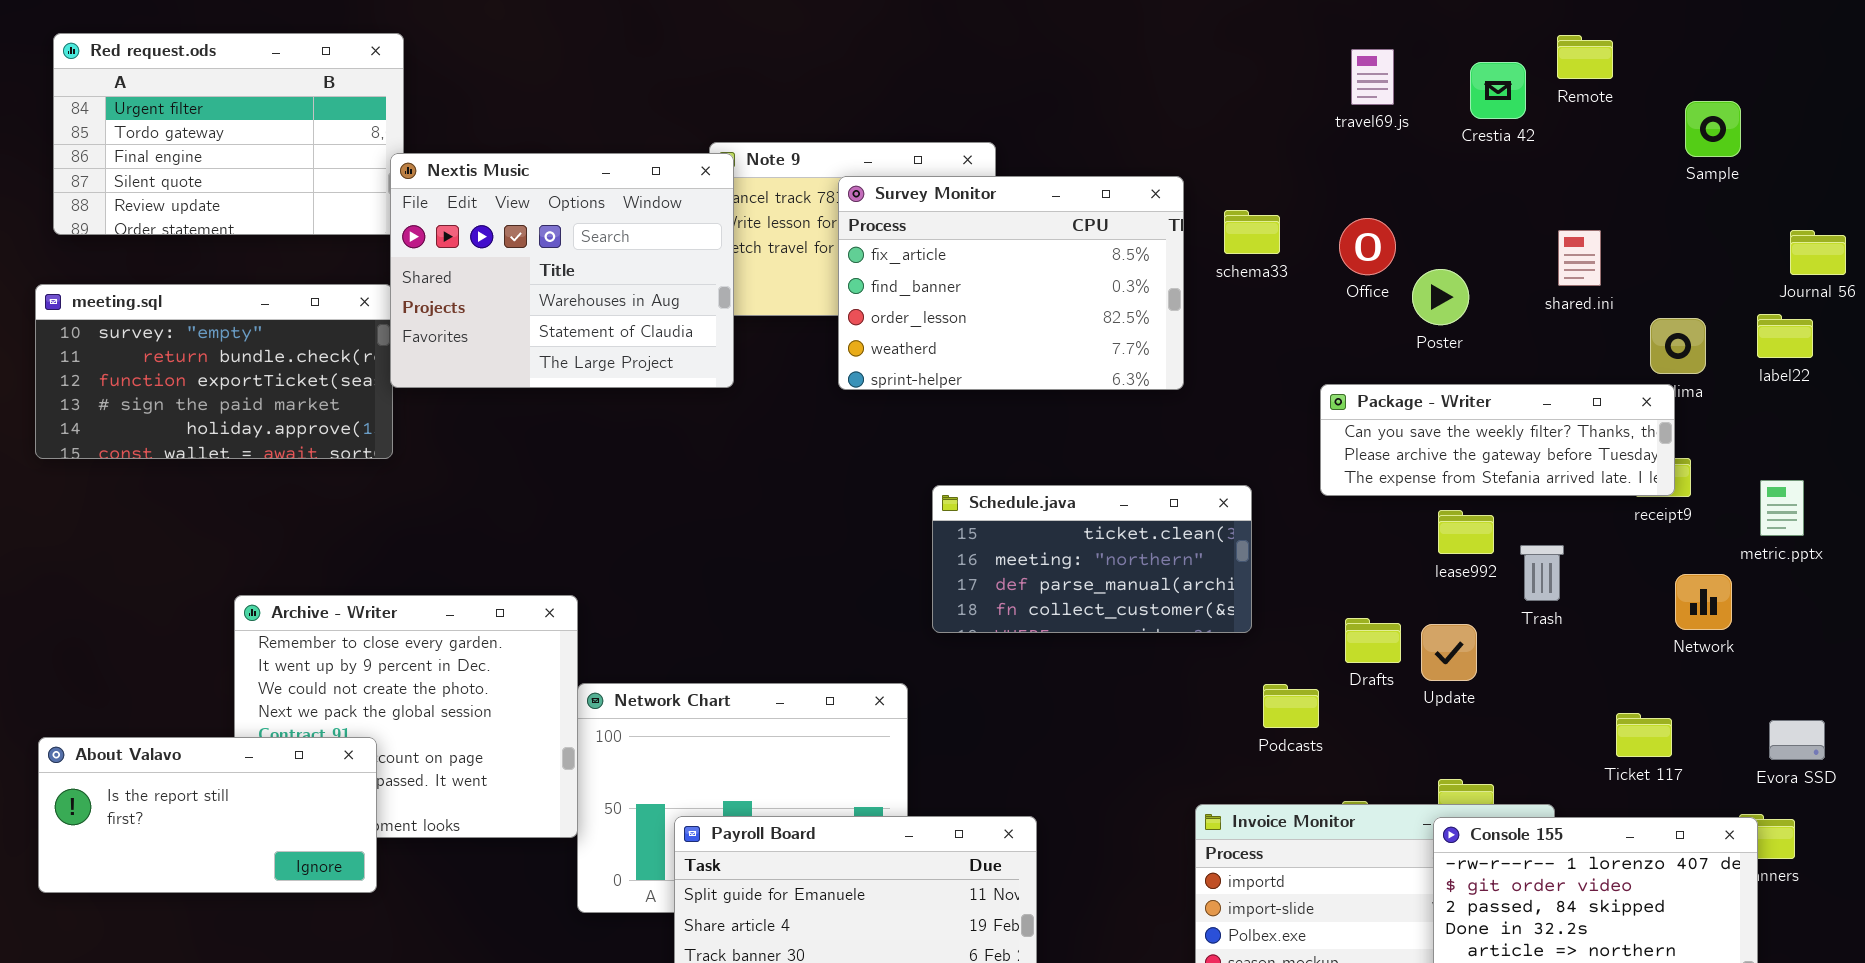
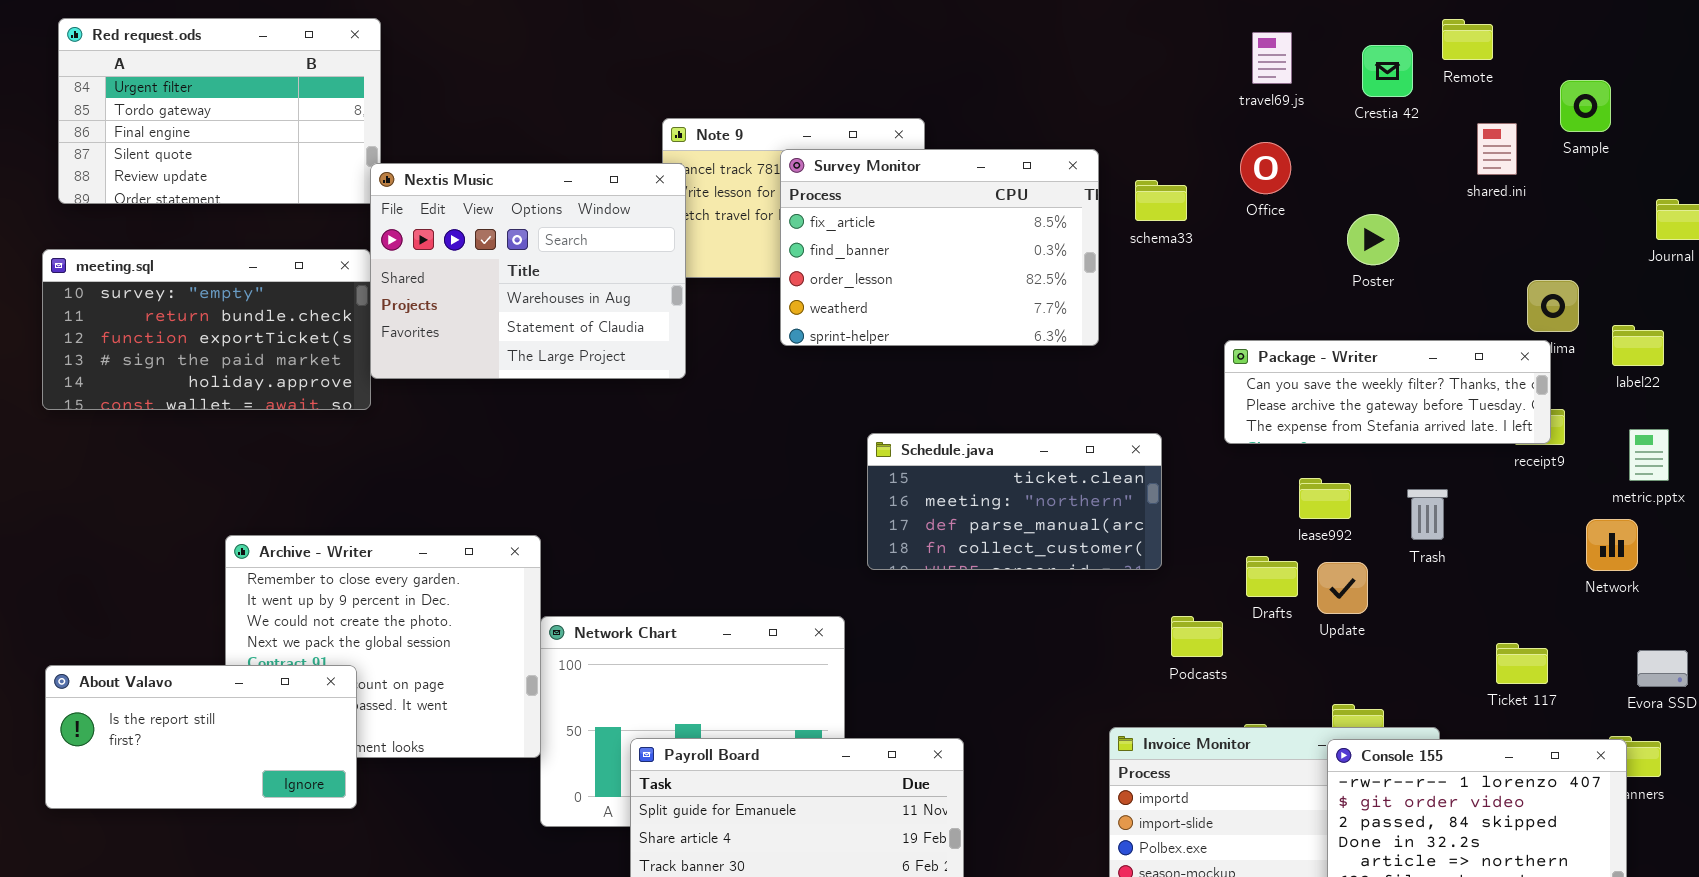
Nextis Music: [390,153,734,388] -> [370,163,686,379], moved
Office: [1339,218,1396,275] -> [1240,142,1291,194], moved
shared.ini: [1558,230,1601,286] -> [1477,123,1517,175], moved
Poster: [1412,269,1469,325] -> [1347,214,1399,265], moved
label22: [1757,314,1813,358] -> [1612,325,1664,366], moved
lease992: [1438,510,1494,554] -> [1299,478,1351,519], moved
Network: [1675,574,1732,630] -> [1586,519,1638,571], moved

